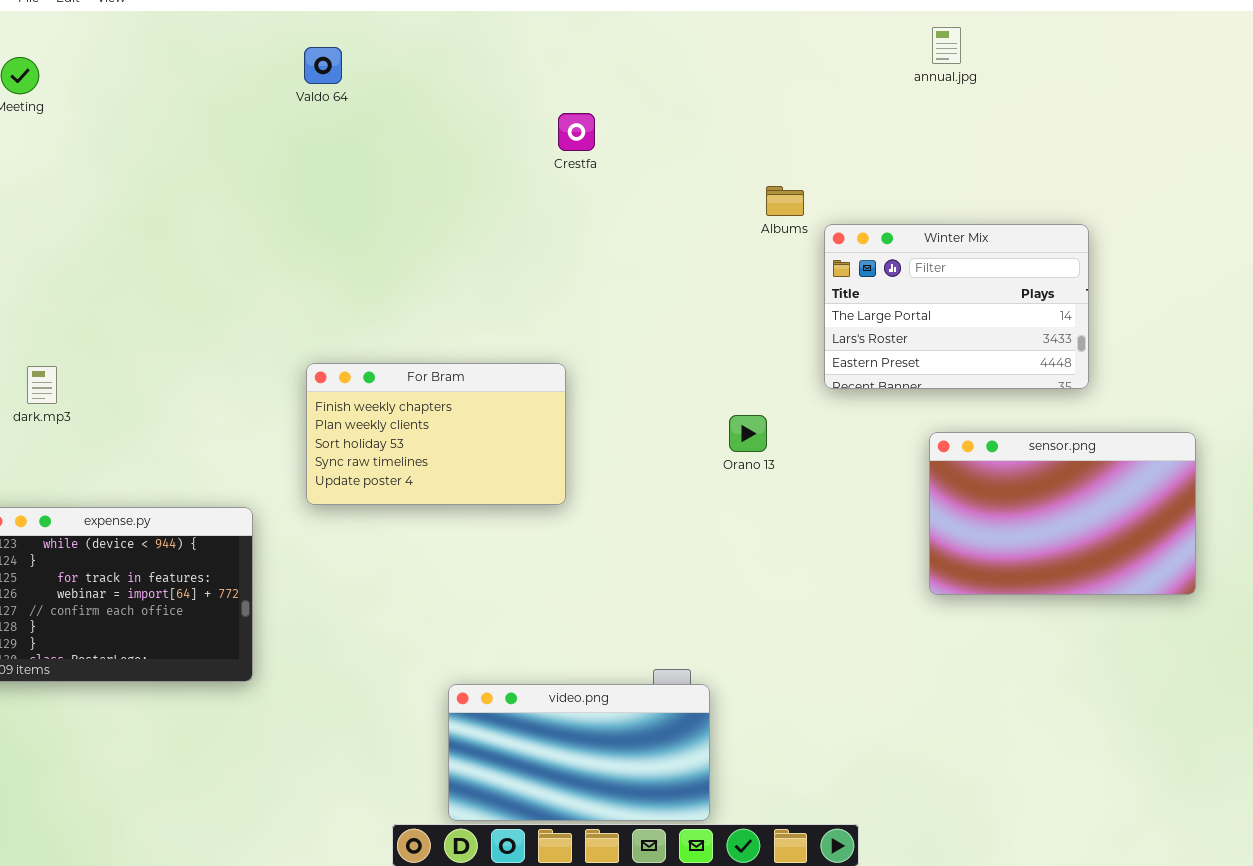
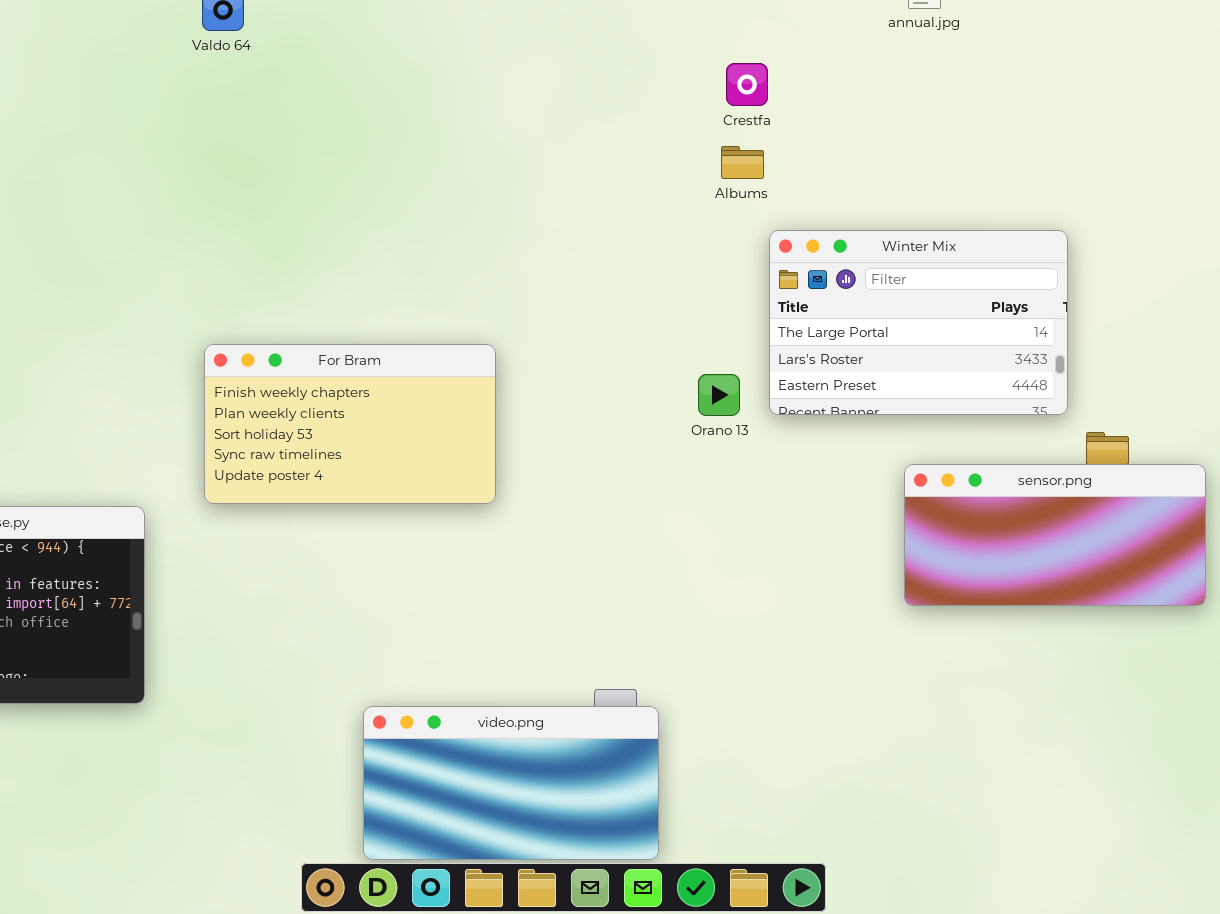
Crestfa: [558,113,595,151] -> [726,63,768,106], moved
Winter Mix: [824,224,1089,389] -> [769,230,1068,415], moved
Orano 13: [729,415,767,452] -> [698,374,740,416], moved
sensor.png: [929,432,1196,595] -> [904,464,1206,606], resized

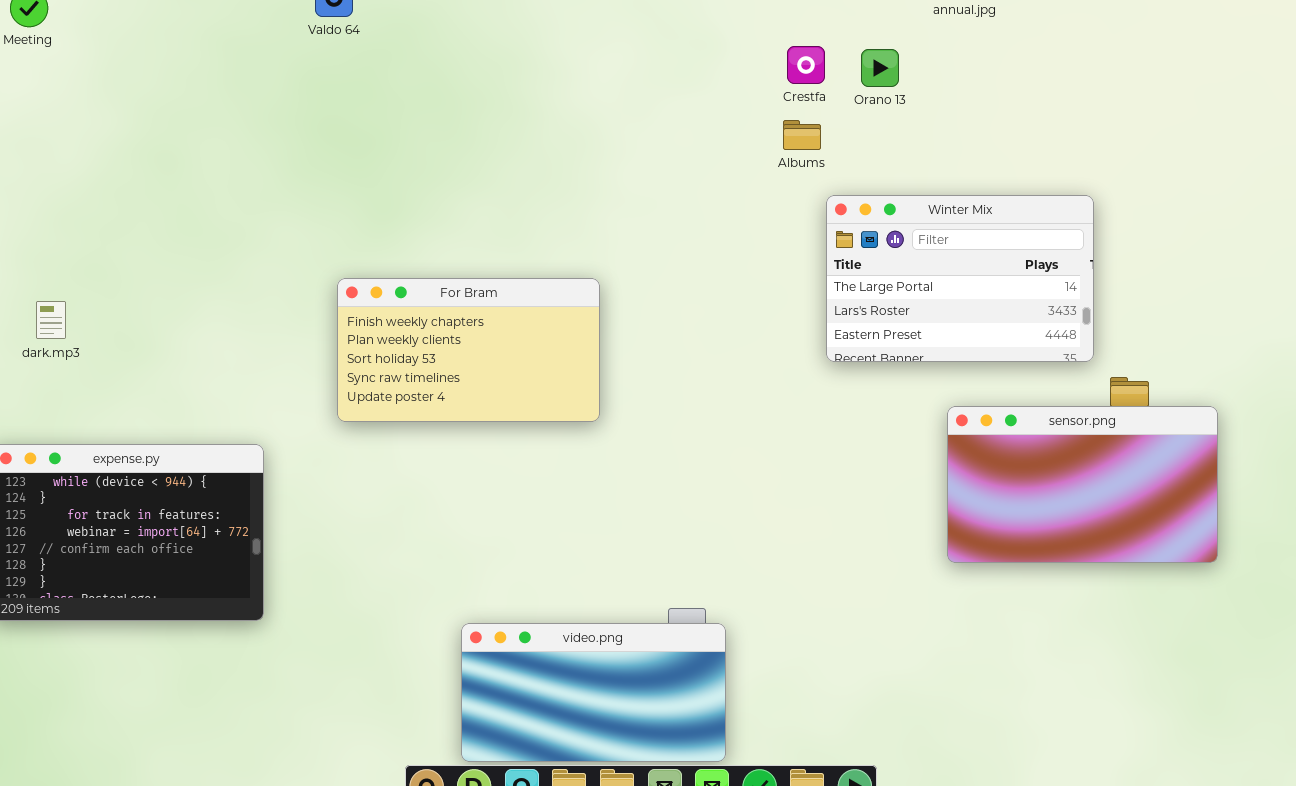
For Bram: [204,344,496,504] -> [337,278,600,422], moved
Orano 13: [698,374,740,416] -> [861,49,899,87], moved
sensor.png: [904,464,1206,606] -> [947,406,1218,563], resized

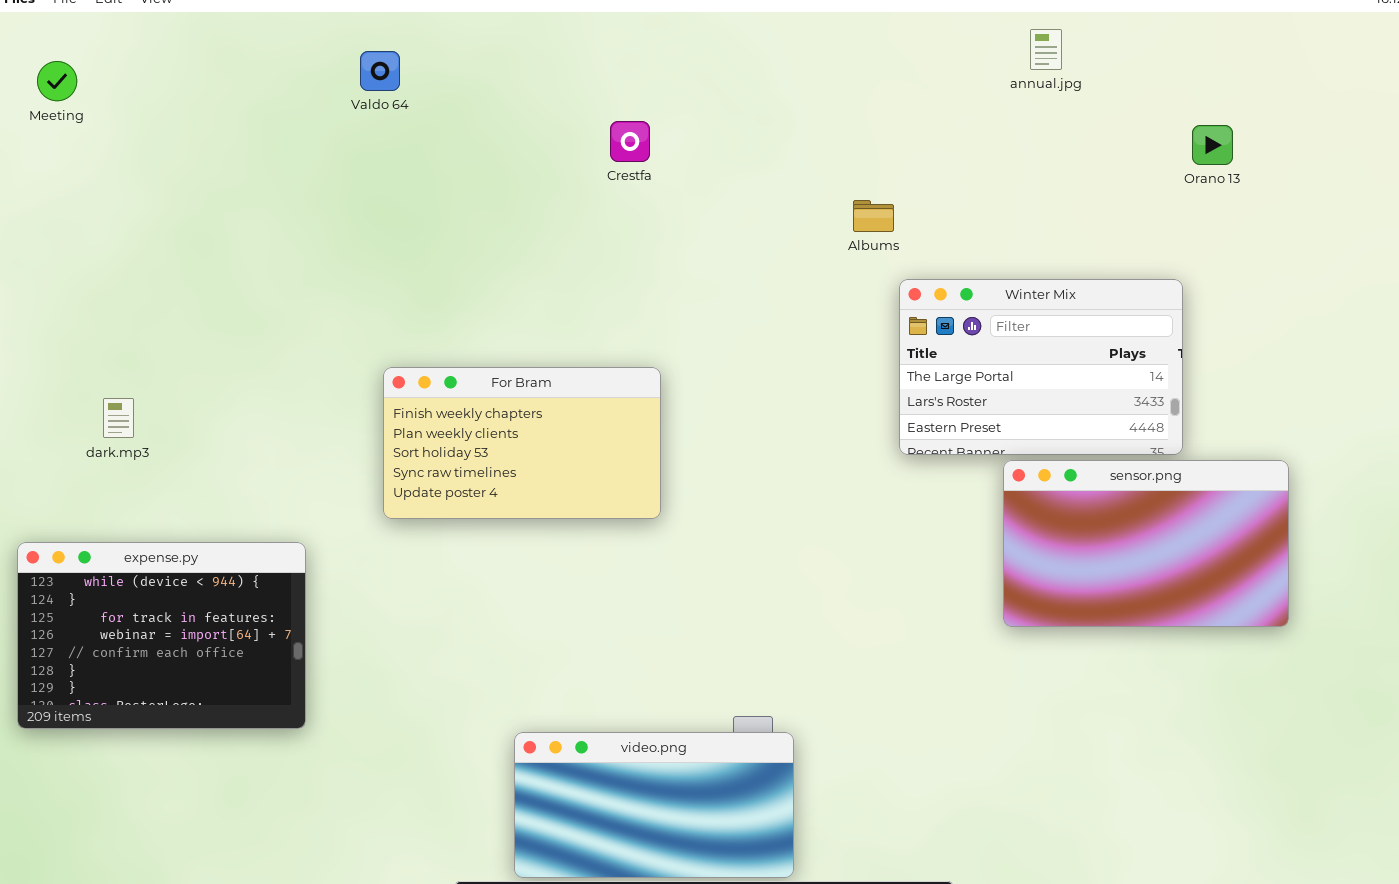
Crestfa: [787,46,825,84] -> [610,121,650,162], moved
Orano 13: [861,49,899,87] -> [1192,125,1233,165], moved
dark.mp3: [36,301,66,339] -> [103,398,134,438], moved
sensor.png: [947,406,1218,563] -> [1003,460,1289,627], moved

